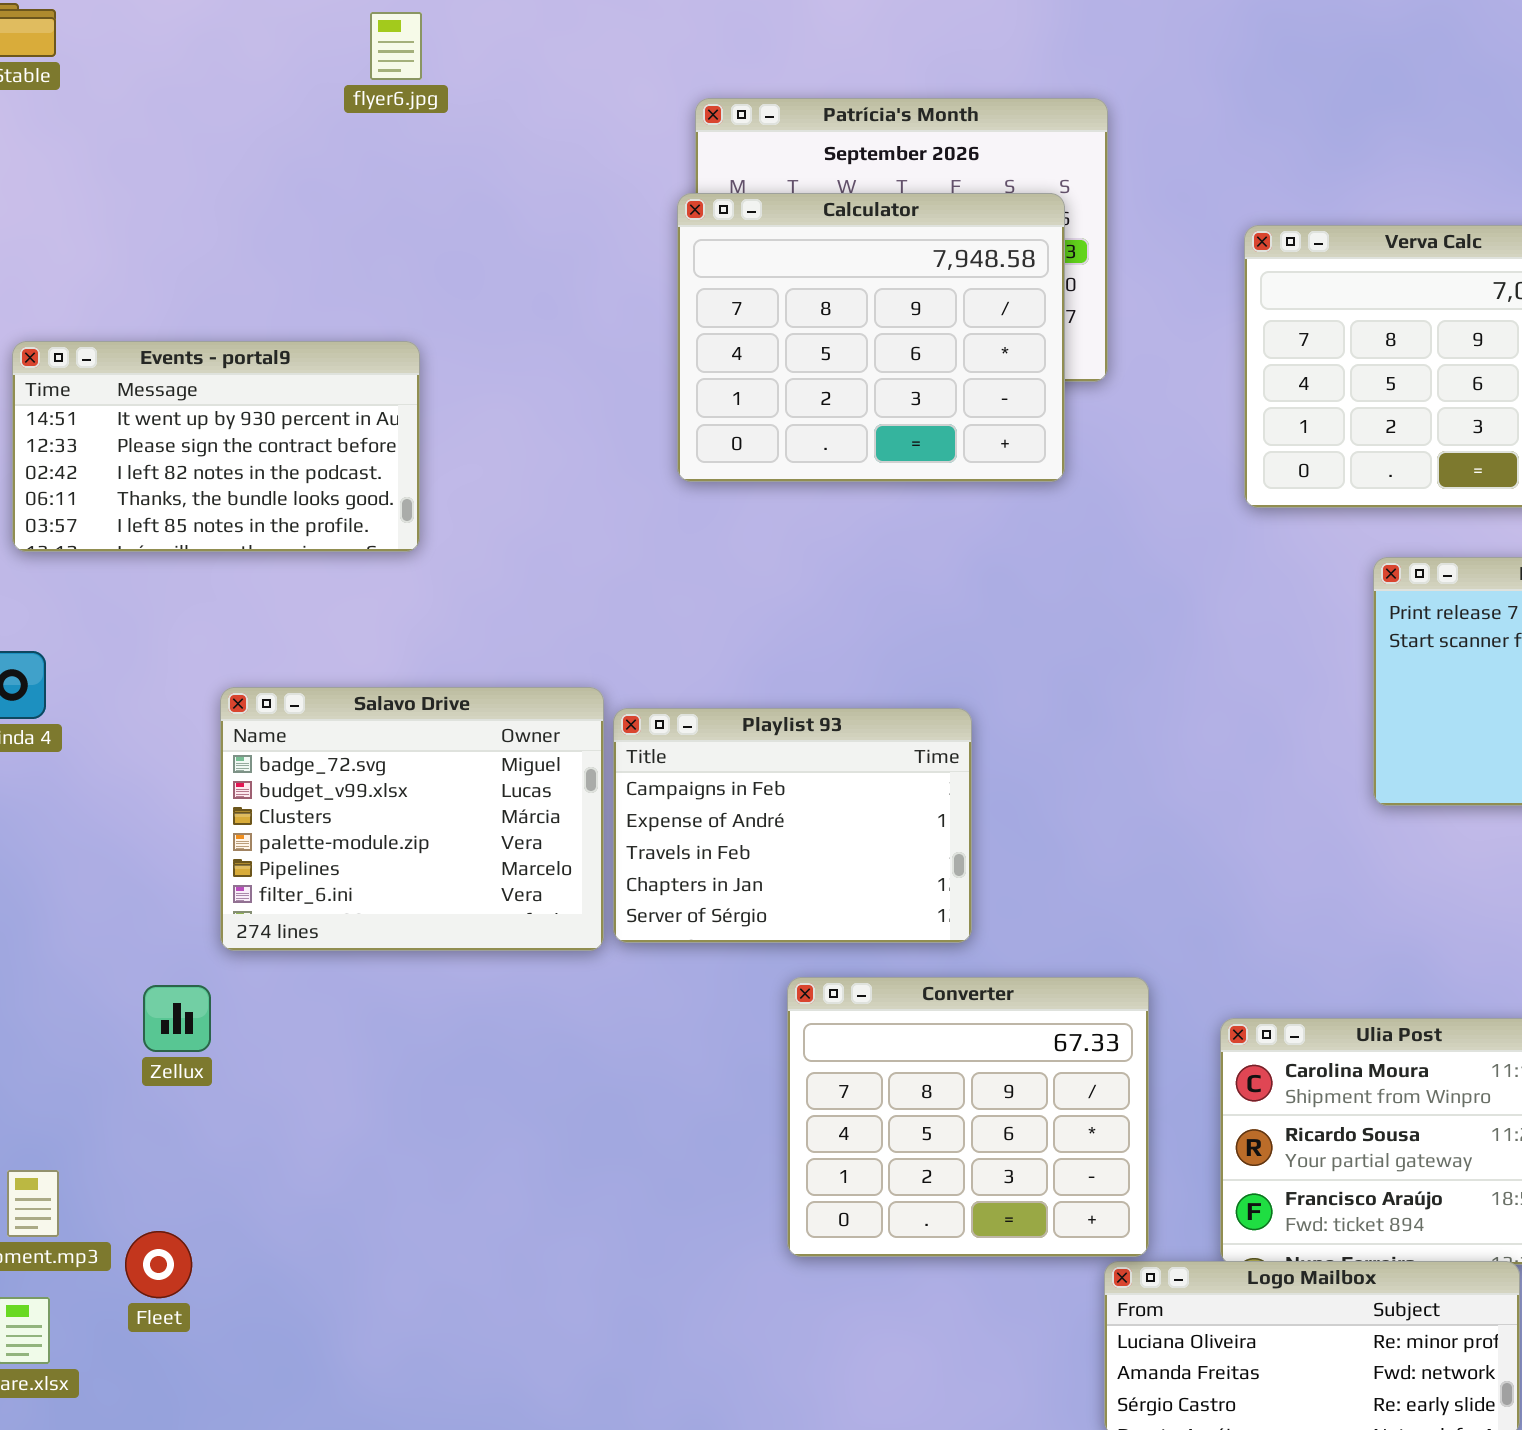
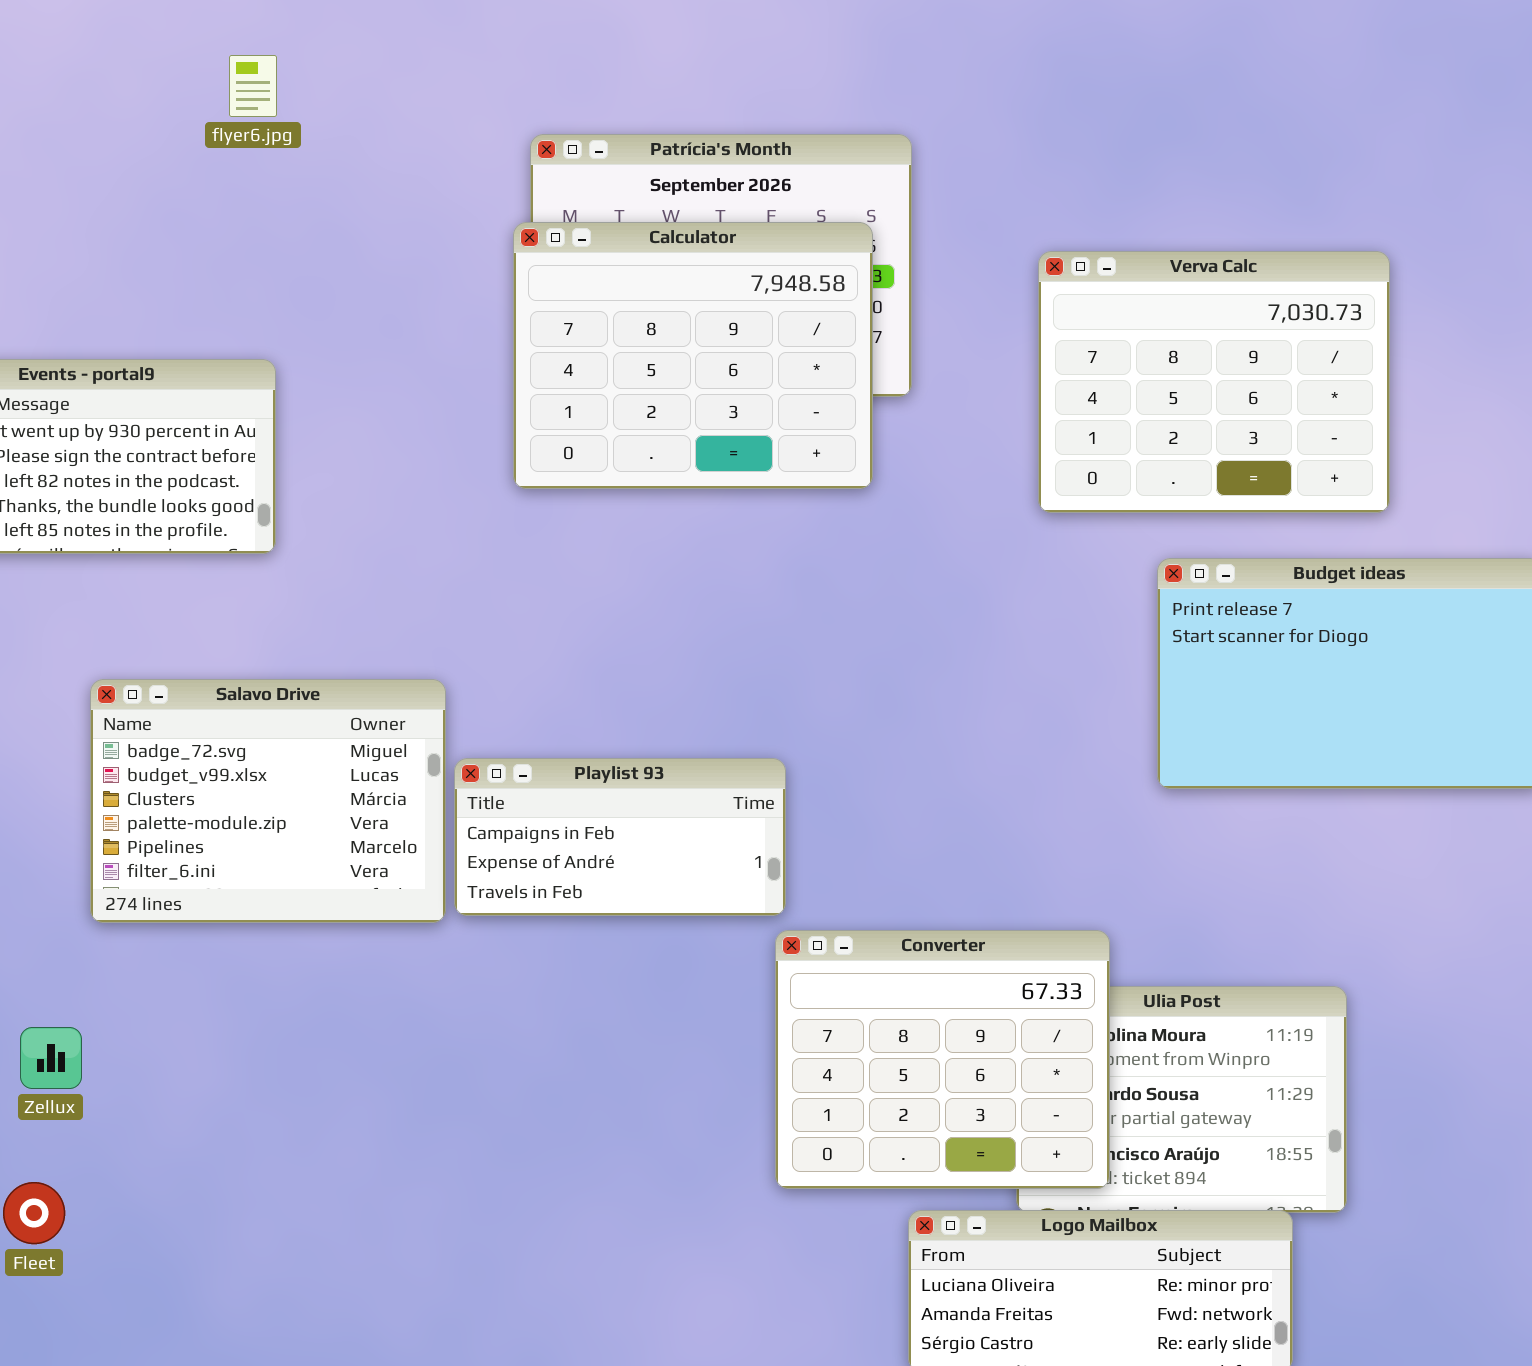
Playlist 93: [613,708,972,943] -> [454,758,786,916], resized
Converter: [787,977,1149,1257] -> [775,930,1110,1189], moved
Zellux: [143,985,211,1052] -> [20,1027,82,1089], moved

